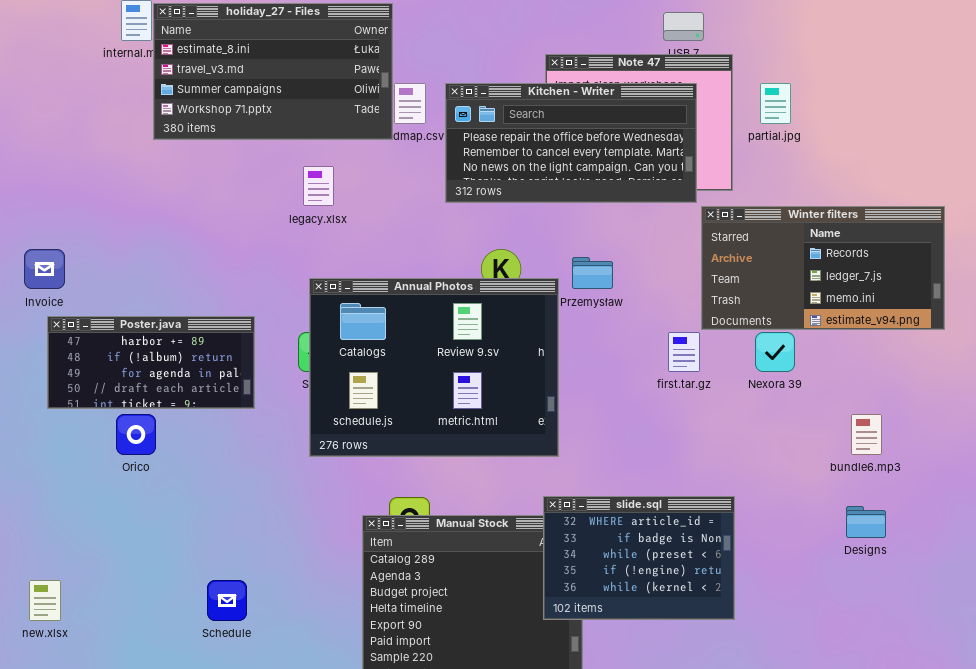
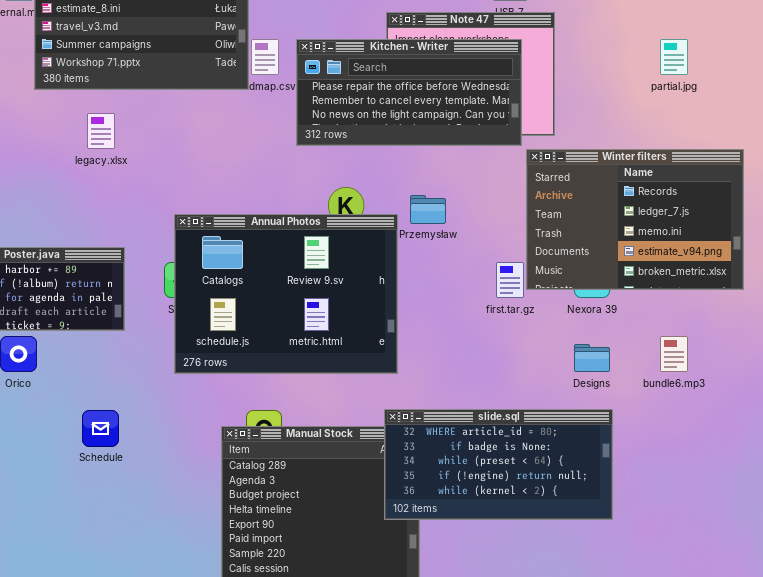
partial.jpg: [760,83,791,124] -> [660,39,688,75], moved
legacy.xlsx: [303,166,334,206] -> [87,113,115,149], moved
Winter filters: [701,206,945,330] -> [526,149,744,290], resized
slide.sql: [543,496,735,620] -> [384,409,613,520], resized
Designs: [846,506,886,538] -> [574,344,610,372], moved
Schedule: [207,580,247,621] -> [82,410,119,447], moved

